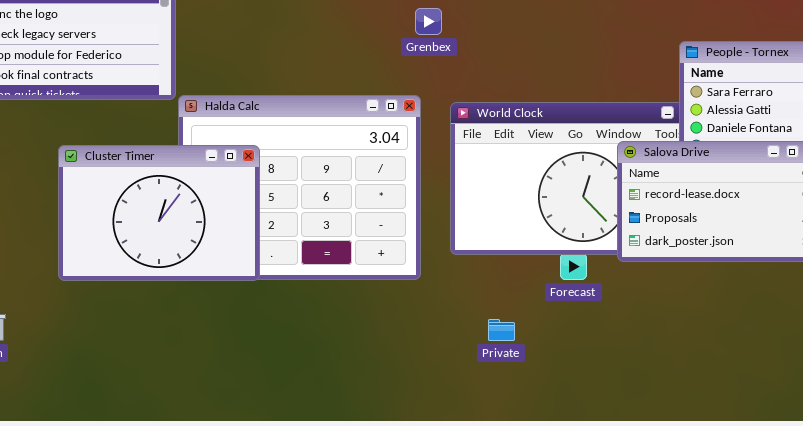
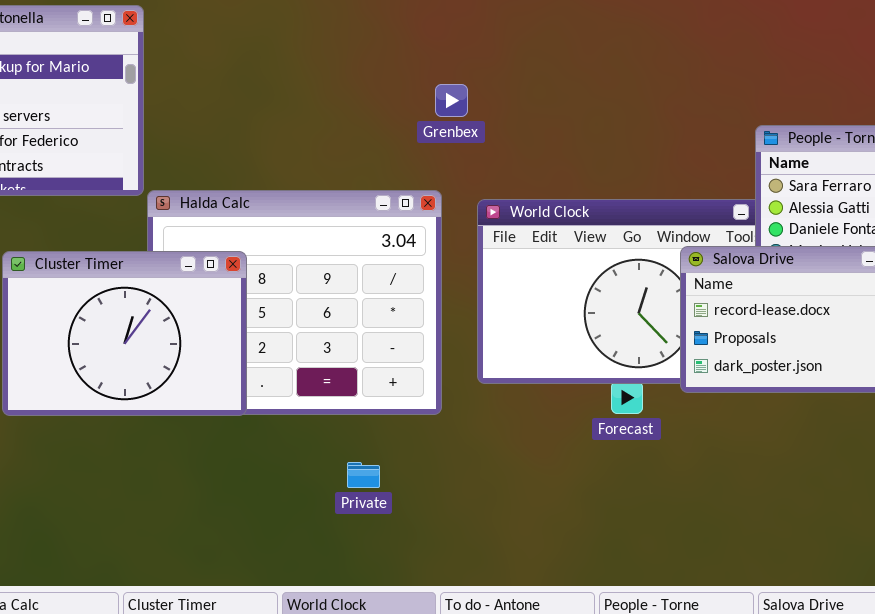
Private: [488,319,515,341] -> [347,462,380,488], moved

